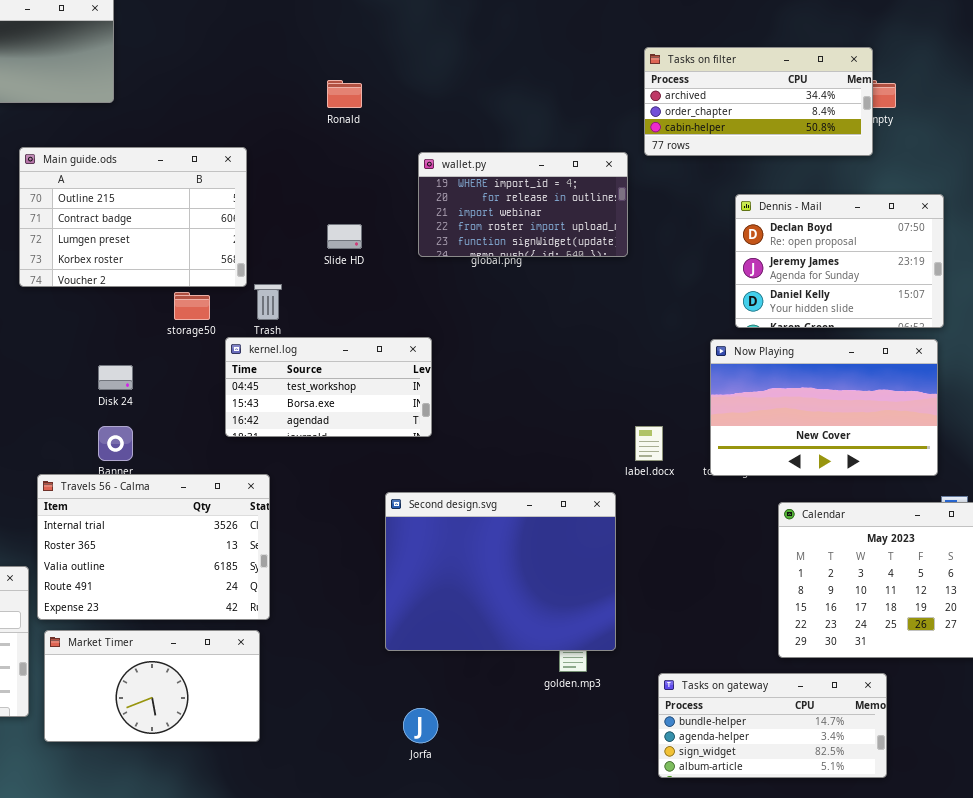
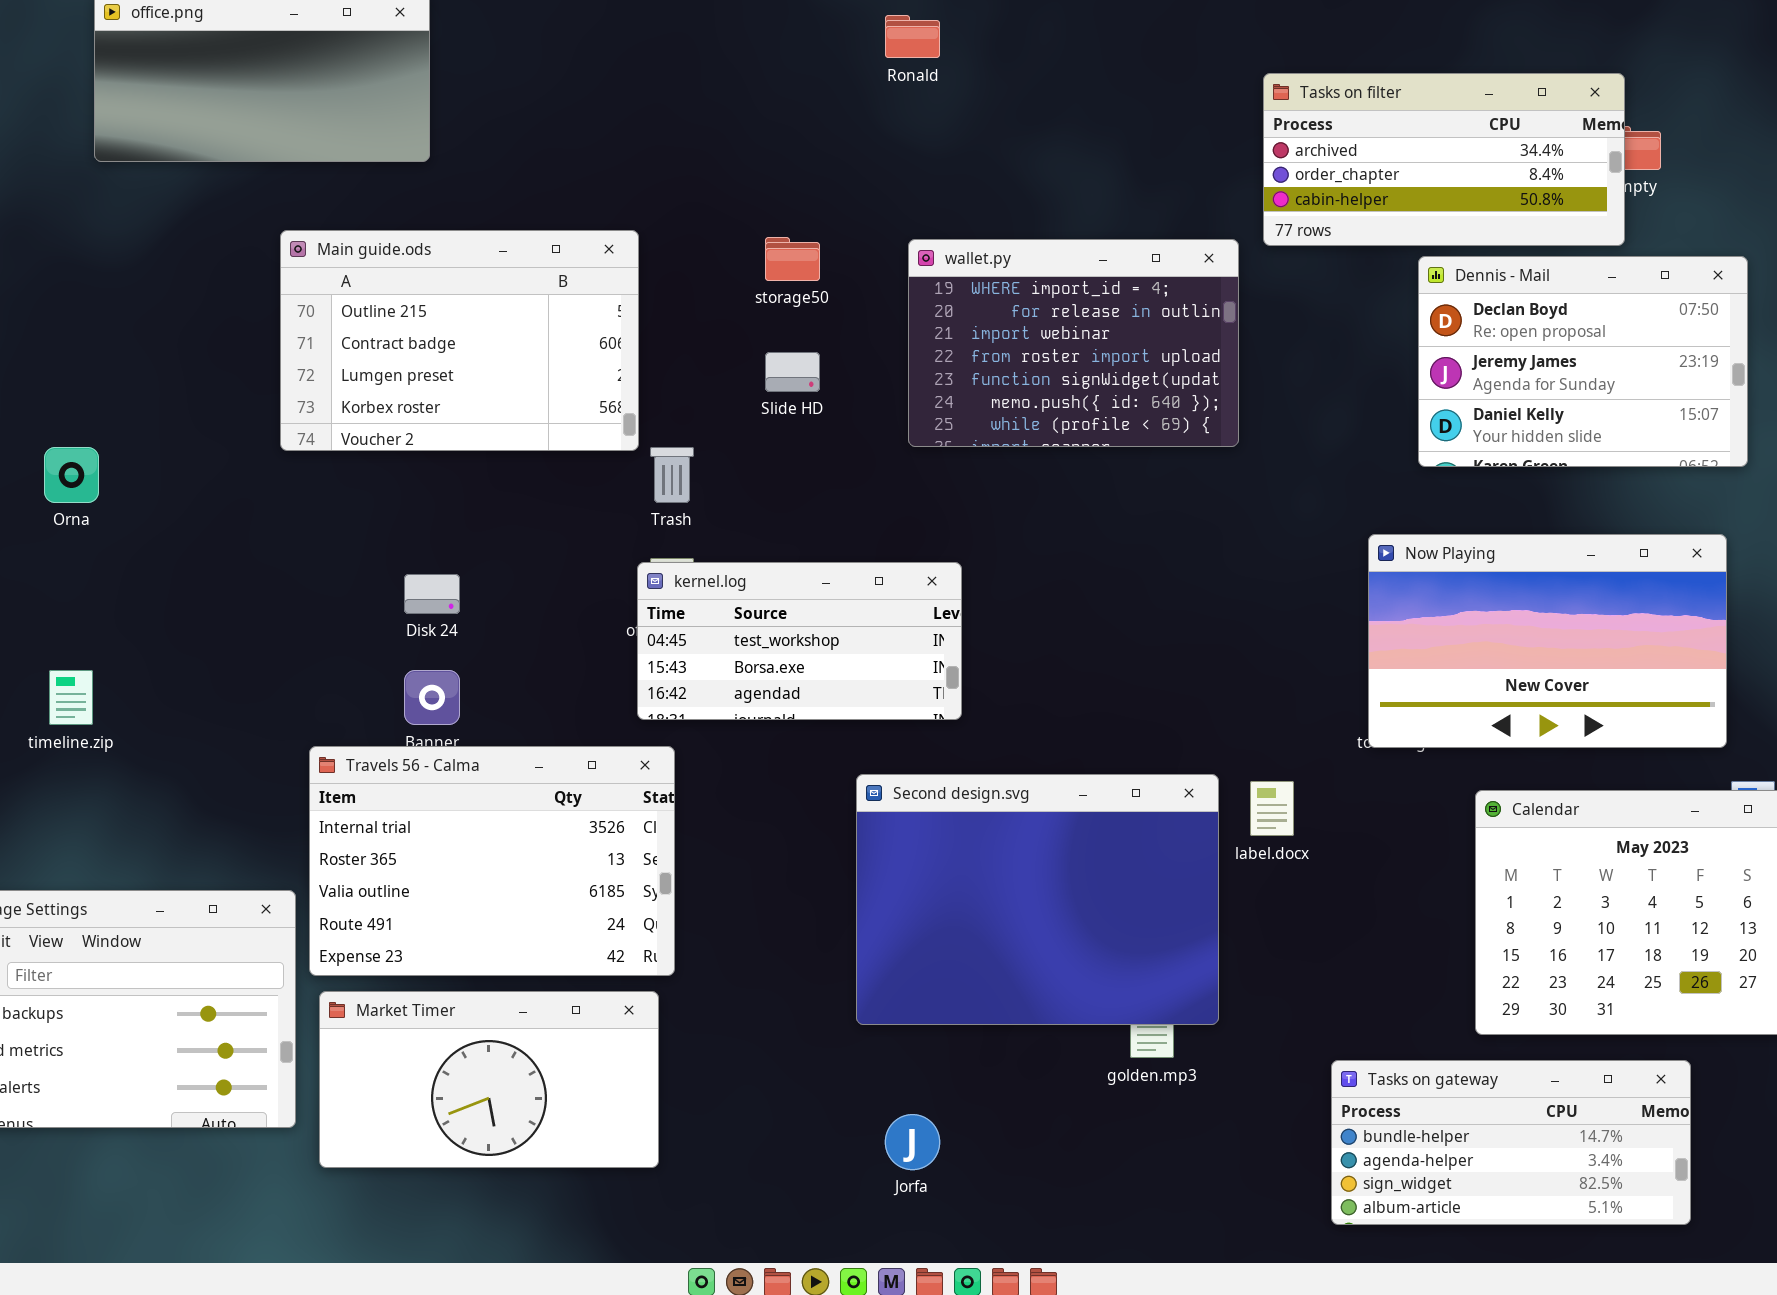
Ronald: [327,80,362,108] -> [885,15,940,58], moved
wallet.py: [418,152,628,257] -> [908,239,1239,447], resized
Dennis - Mail: [735,194,944,328] -> [1418,256,1748,467], moved
storage50: [174,292,210,320] -> [765,237,820,281], moved
kernel.log: [225,337,432,437] -> [637,562,962,720], moved
label.docx: [635,426,663,461] -> [1250,781,1294,836], moved
Tasks on gateway: [658,673,887,778] -> [1331,1060,1691,1225], moved

